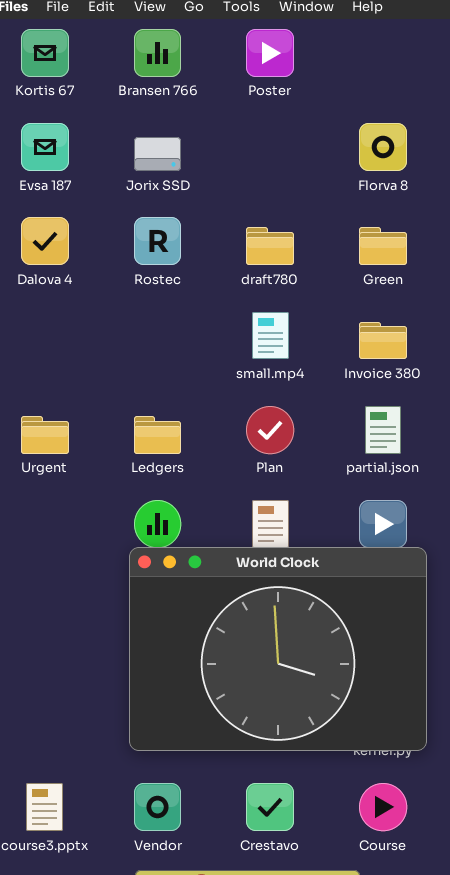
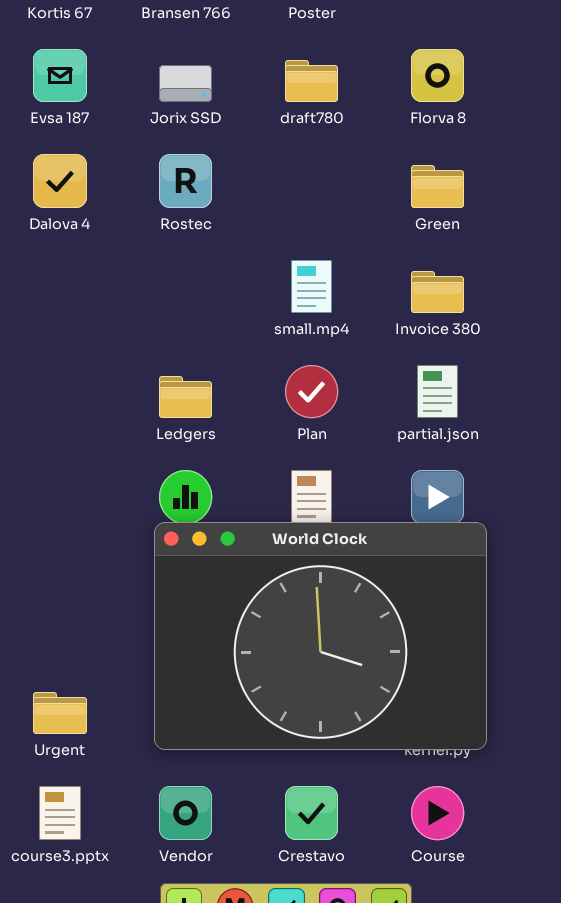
draft780: [246,227,294,265] -> [285,60,338,102], moved
Urgent: [21,416,69,454] -> [33,692,87,734], moved

